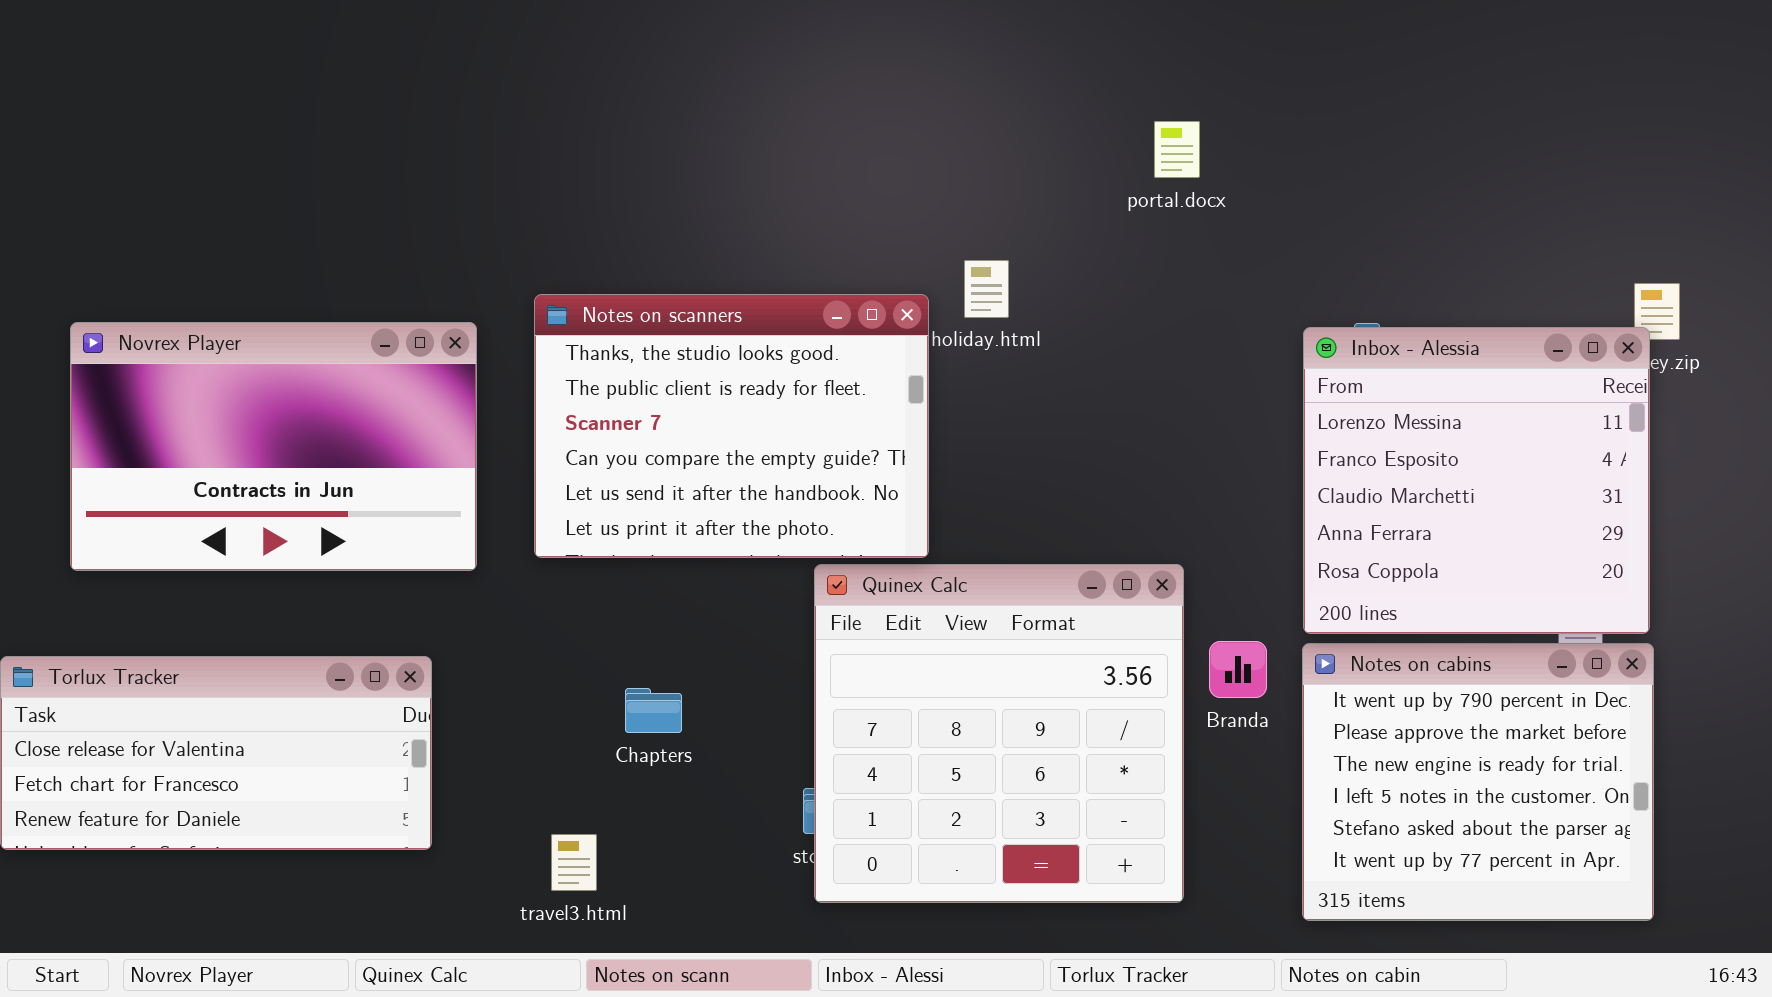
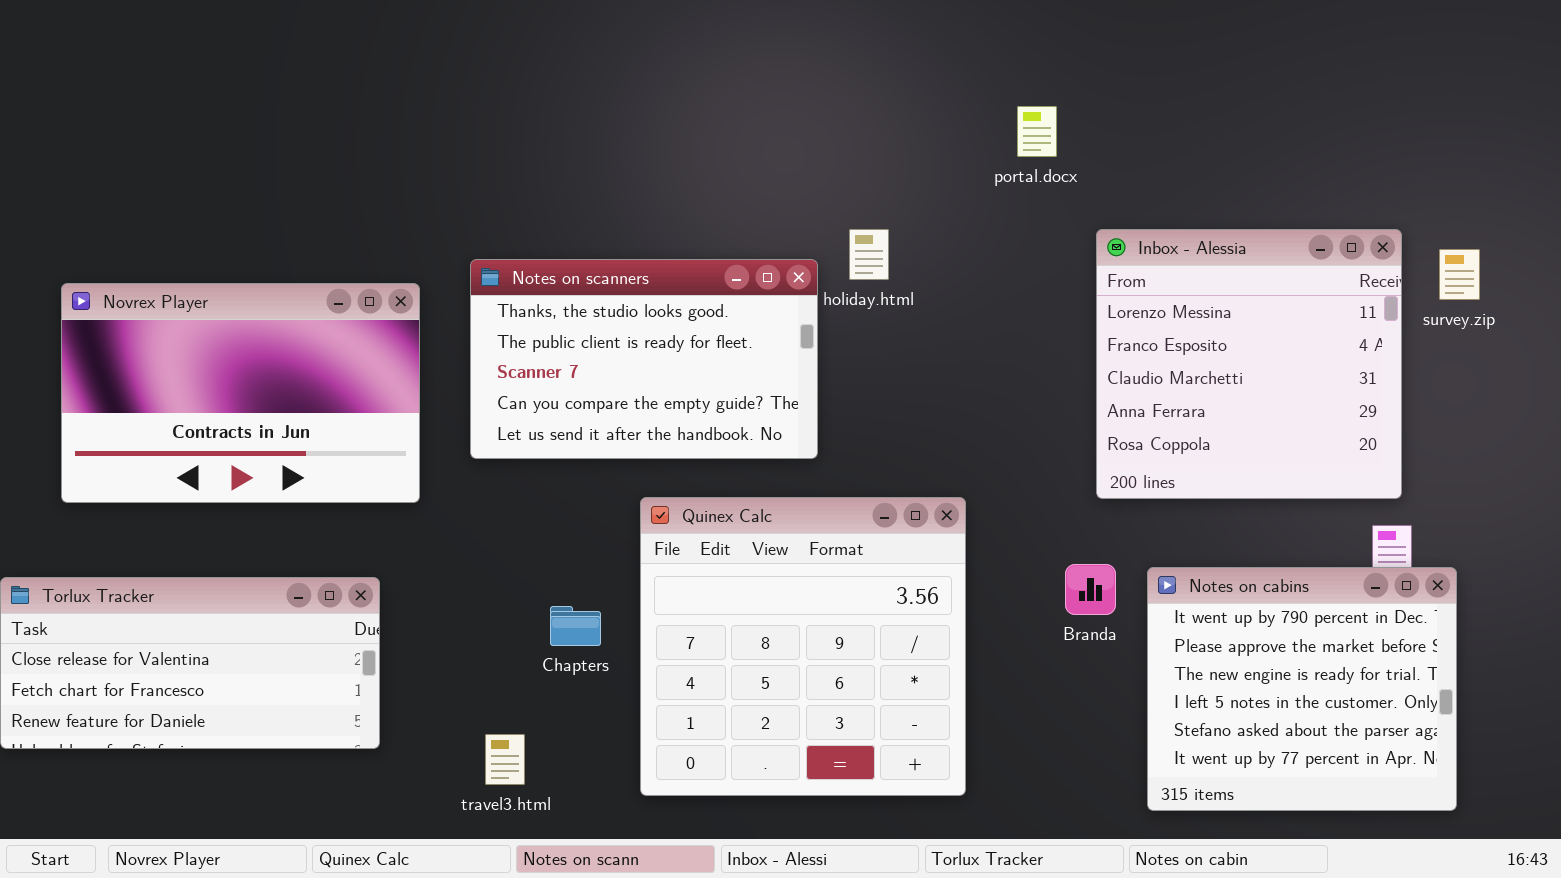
Notes on scanners: [534,294,929,558] -> [470,259,818,459], resized
Inbox - Alessia: [1303,327,1650,634] -> [1096,229,1402,499], moved
Quinex Calc: [814,564,1184,903] -> [640,497,966,796], moved

